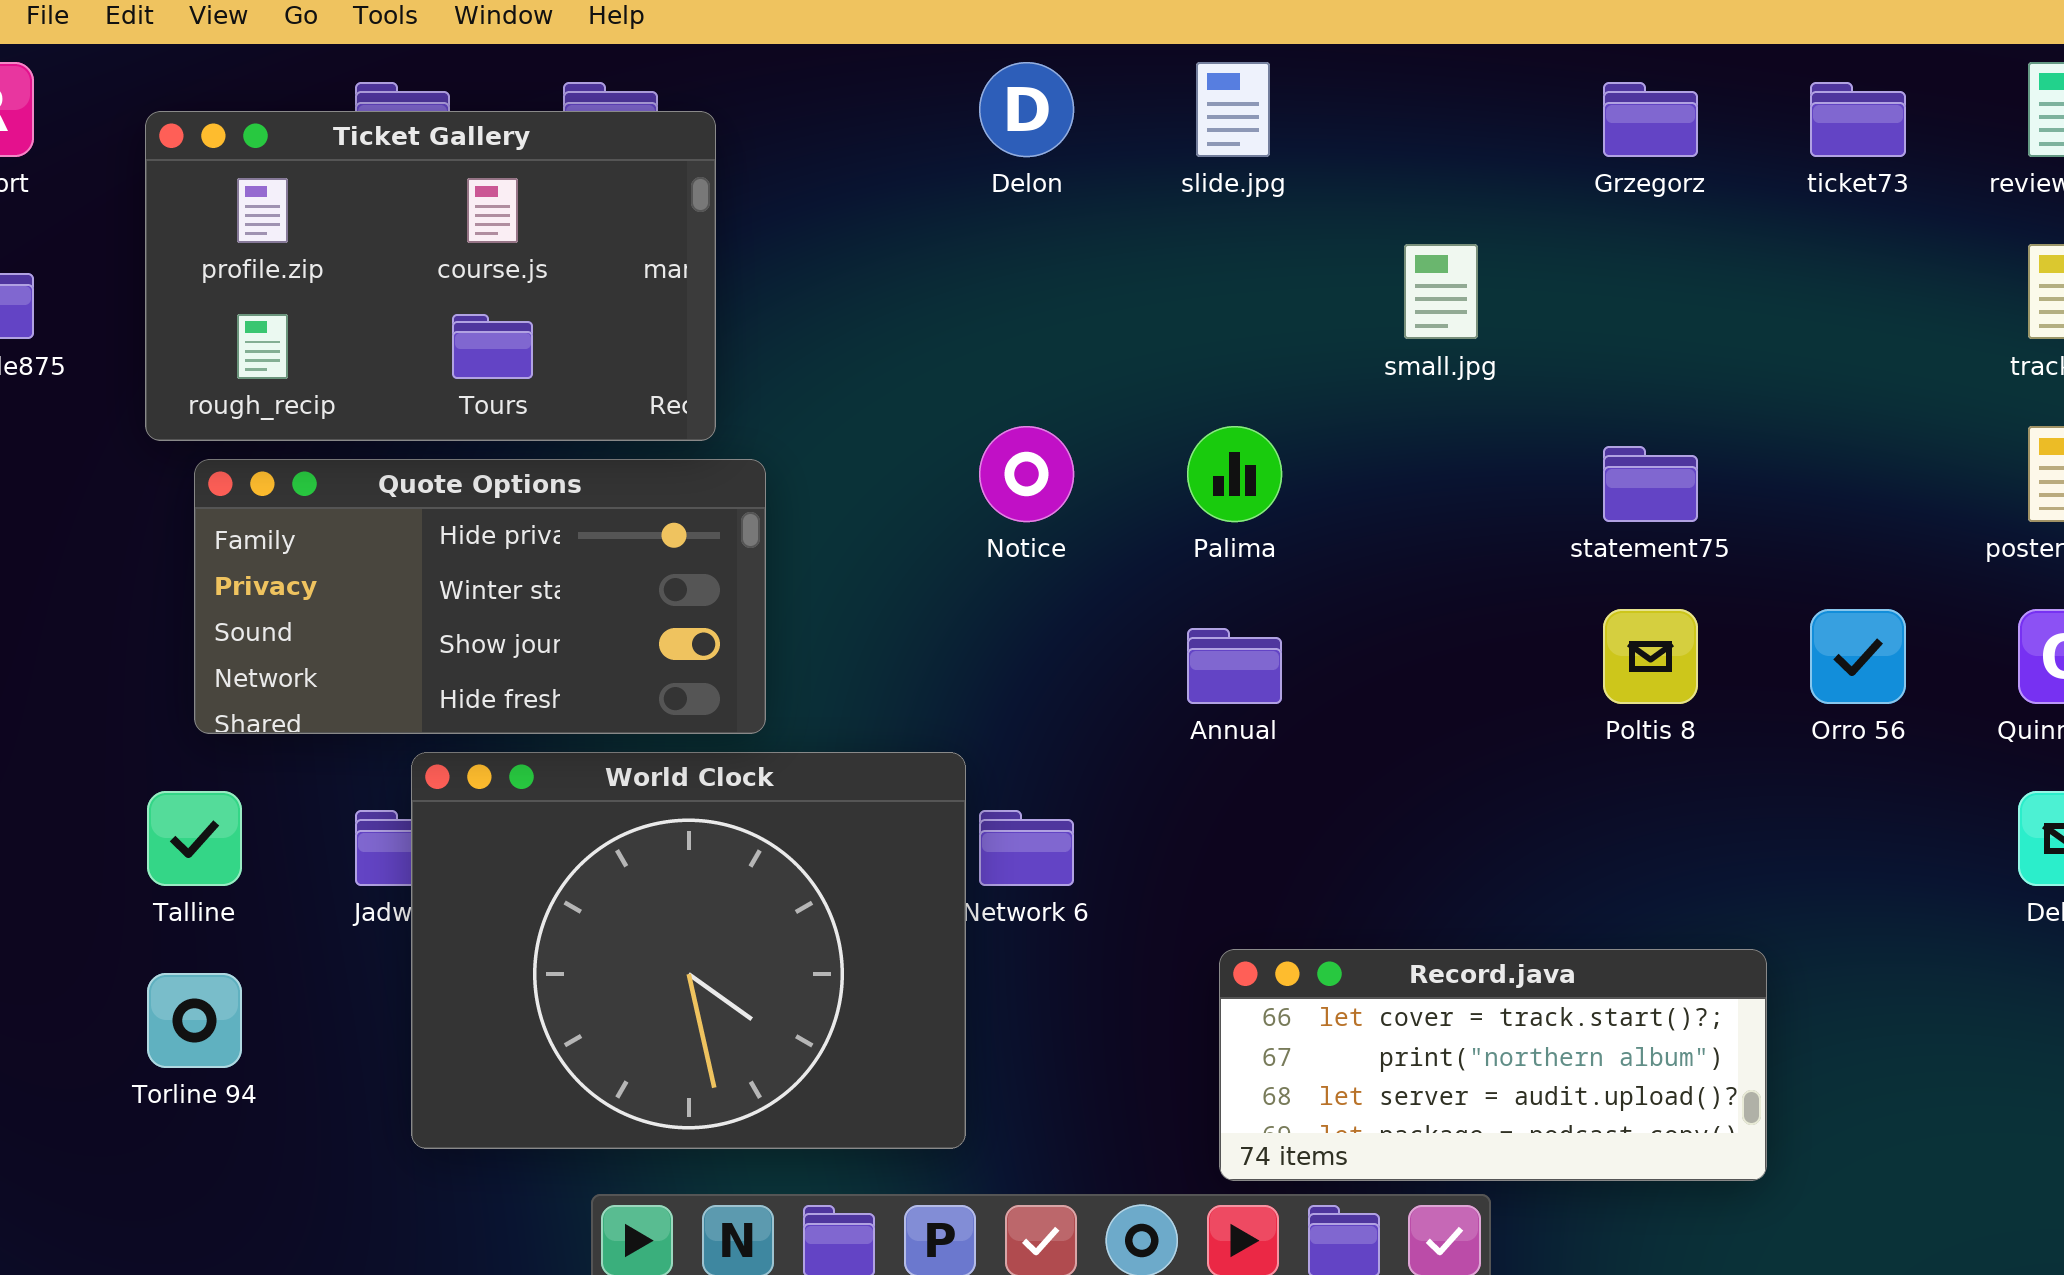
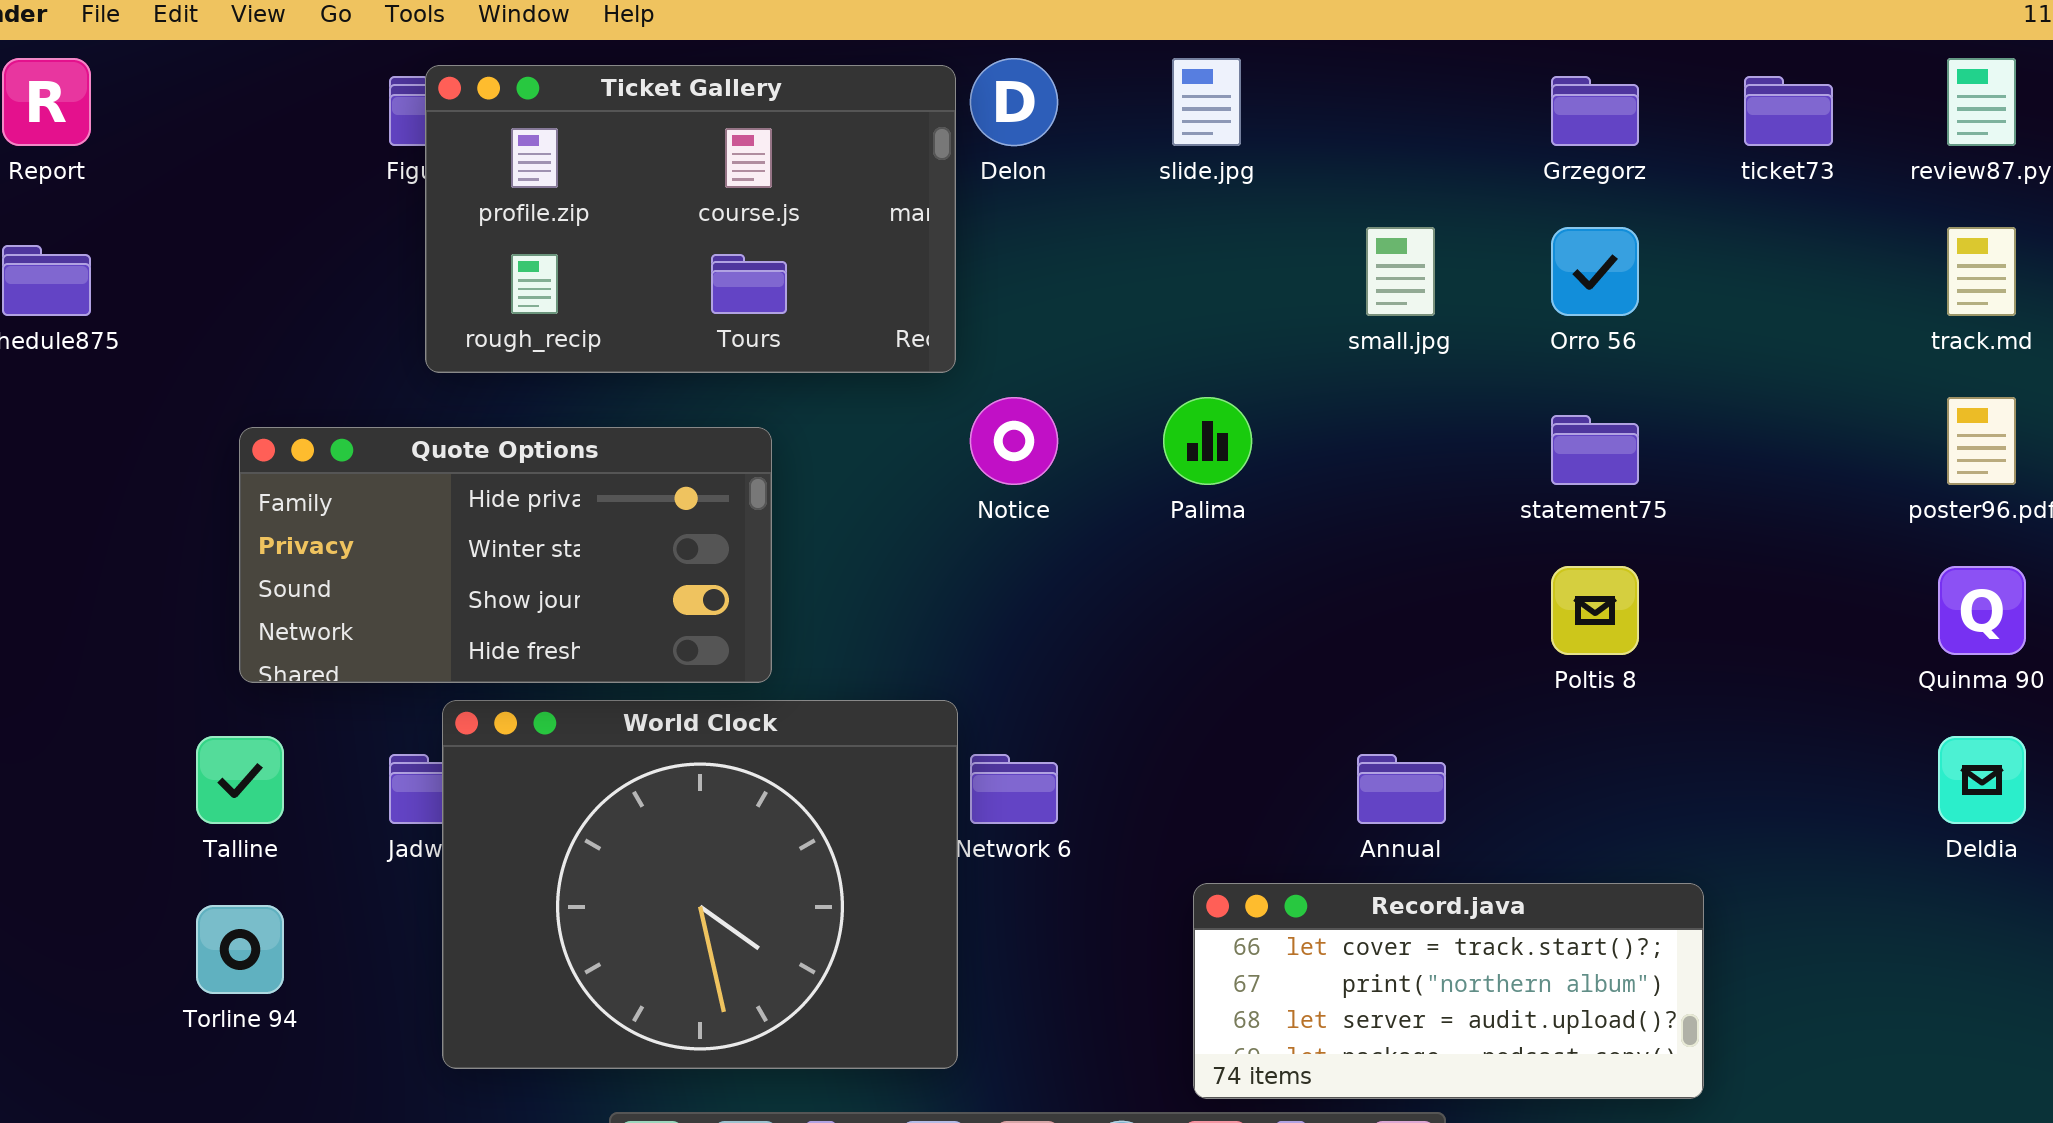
Ticket Gallery: [145,111,716,441] -> [425,65,956,373], moved
Orro 56: [1810,609,1906,704] -> [1551,227,1639,316], moved
Annual: [1187,628,1282,704] -> [1357,754,1446,824], moved

